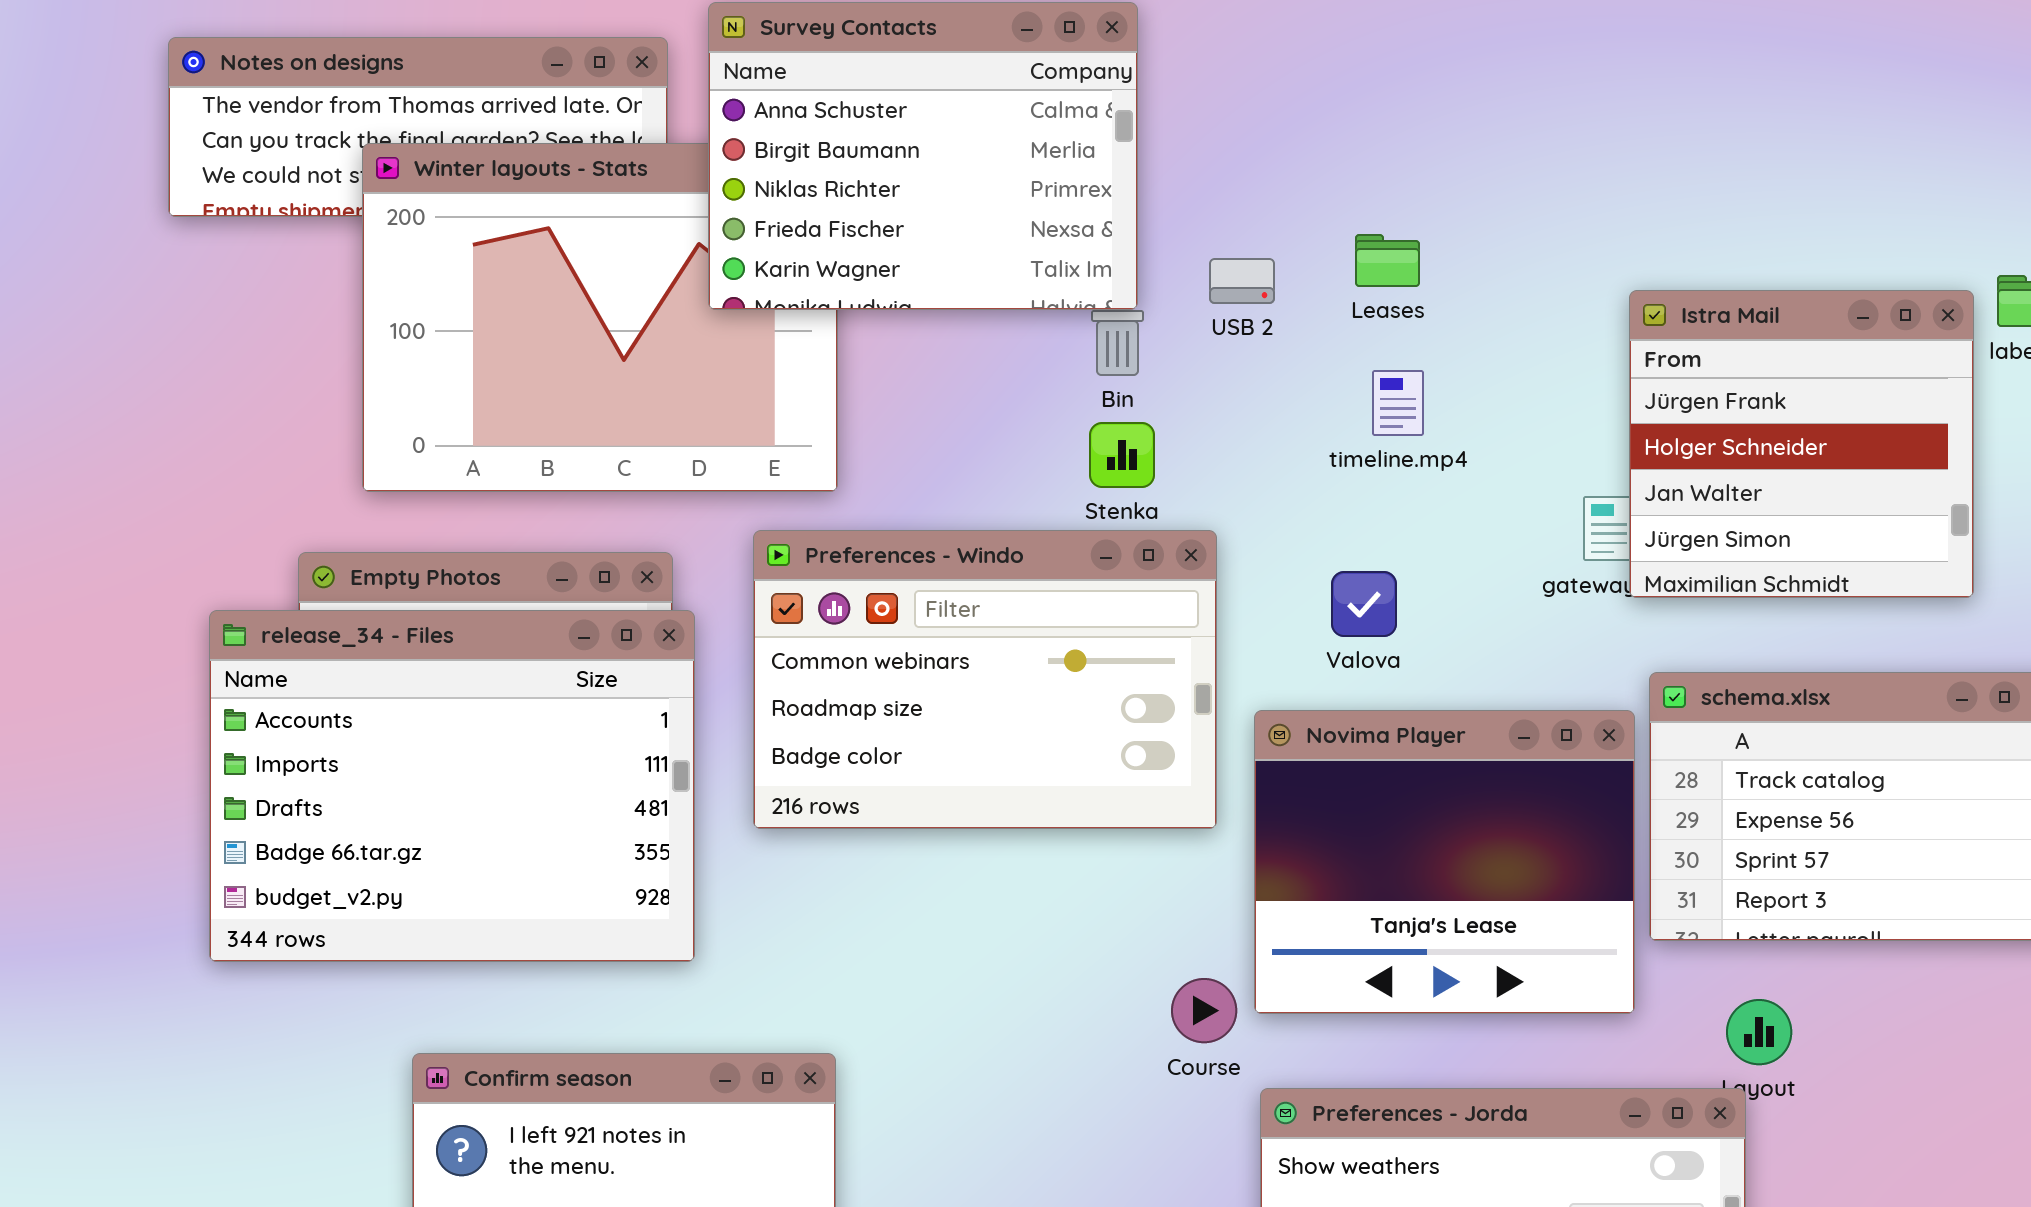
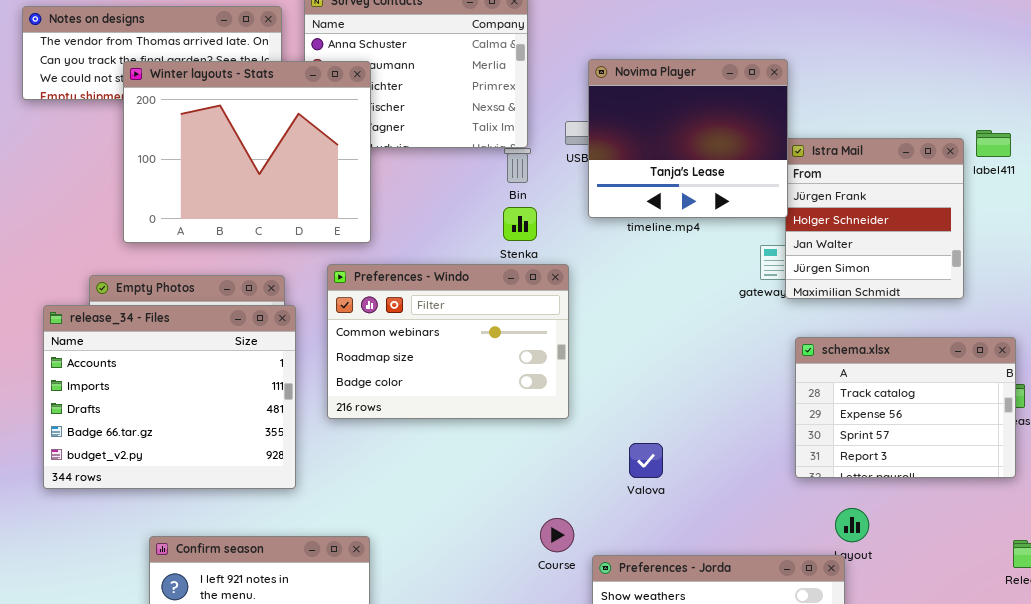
Winter layouts - Stats: [362,143,838,492] -> [123,61,371,243], raised
Valova: [1331,571,1397,637] -> [629,443,663,478], moved
Novima Player: [1254,710,1635,1014] -> [588,59,788,218], moved
Course: [1171,978,1237,1043] -> [540,518,574,552], moved

